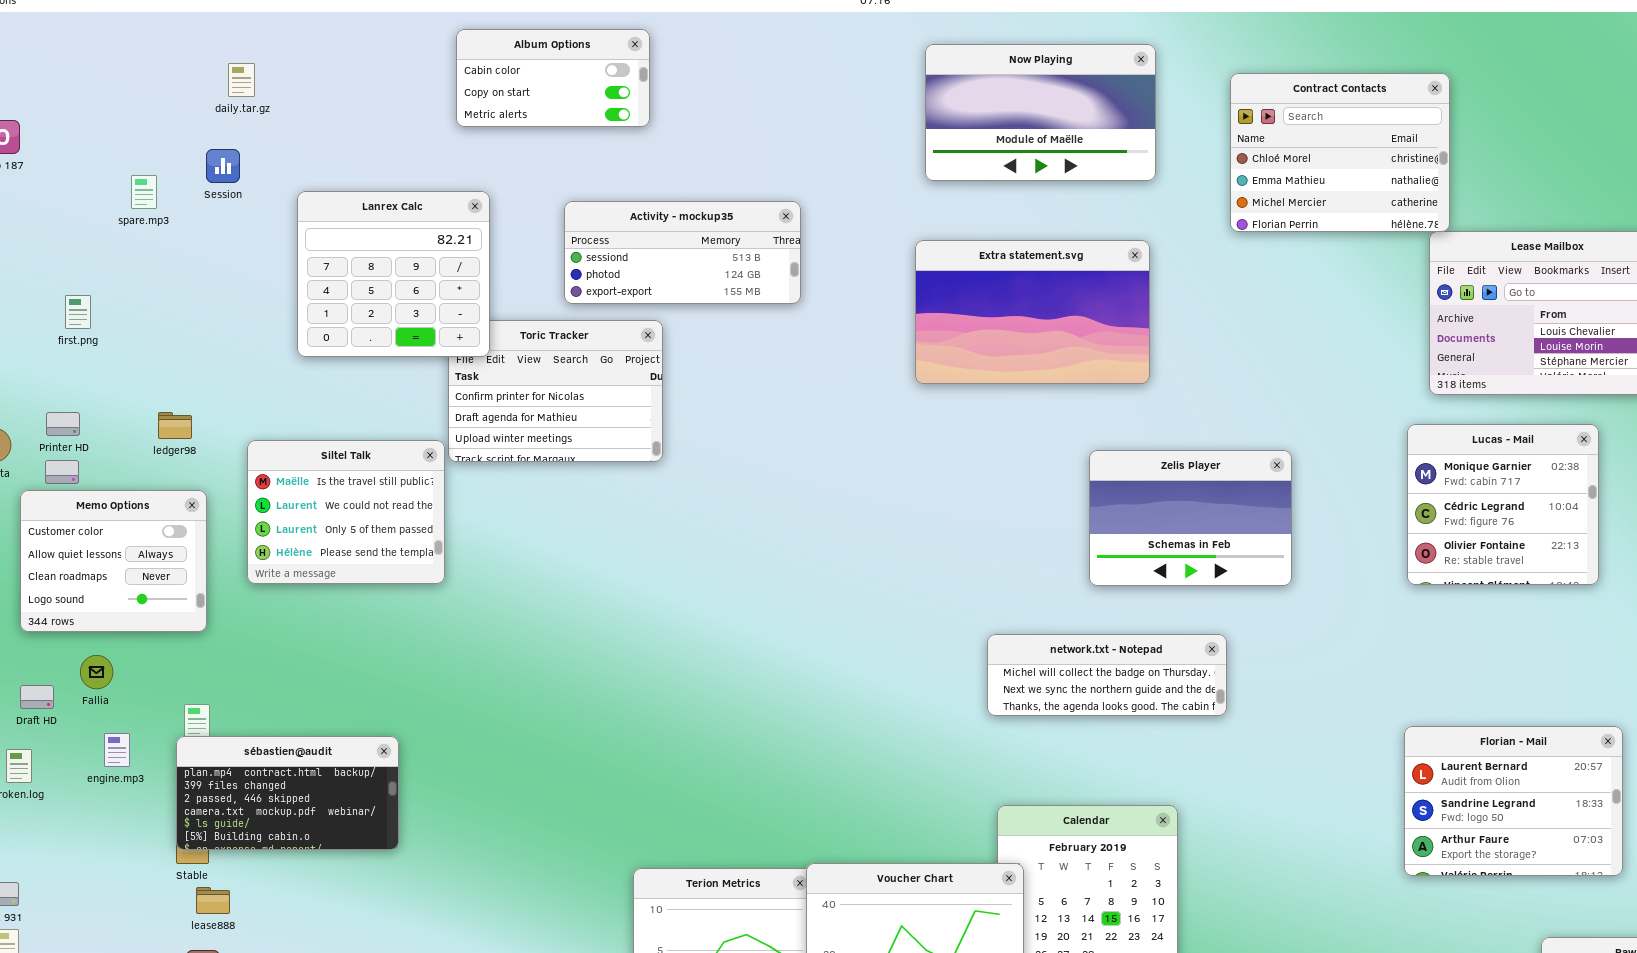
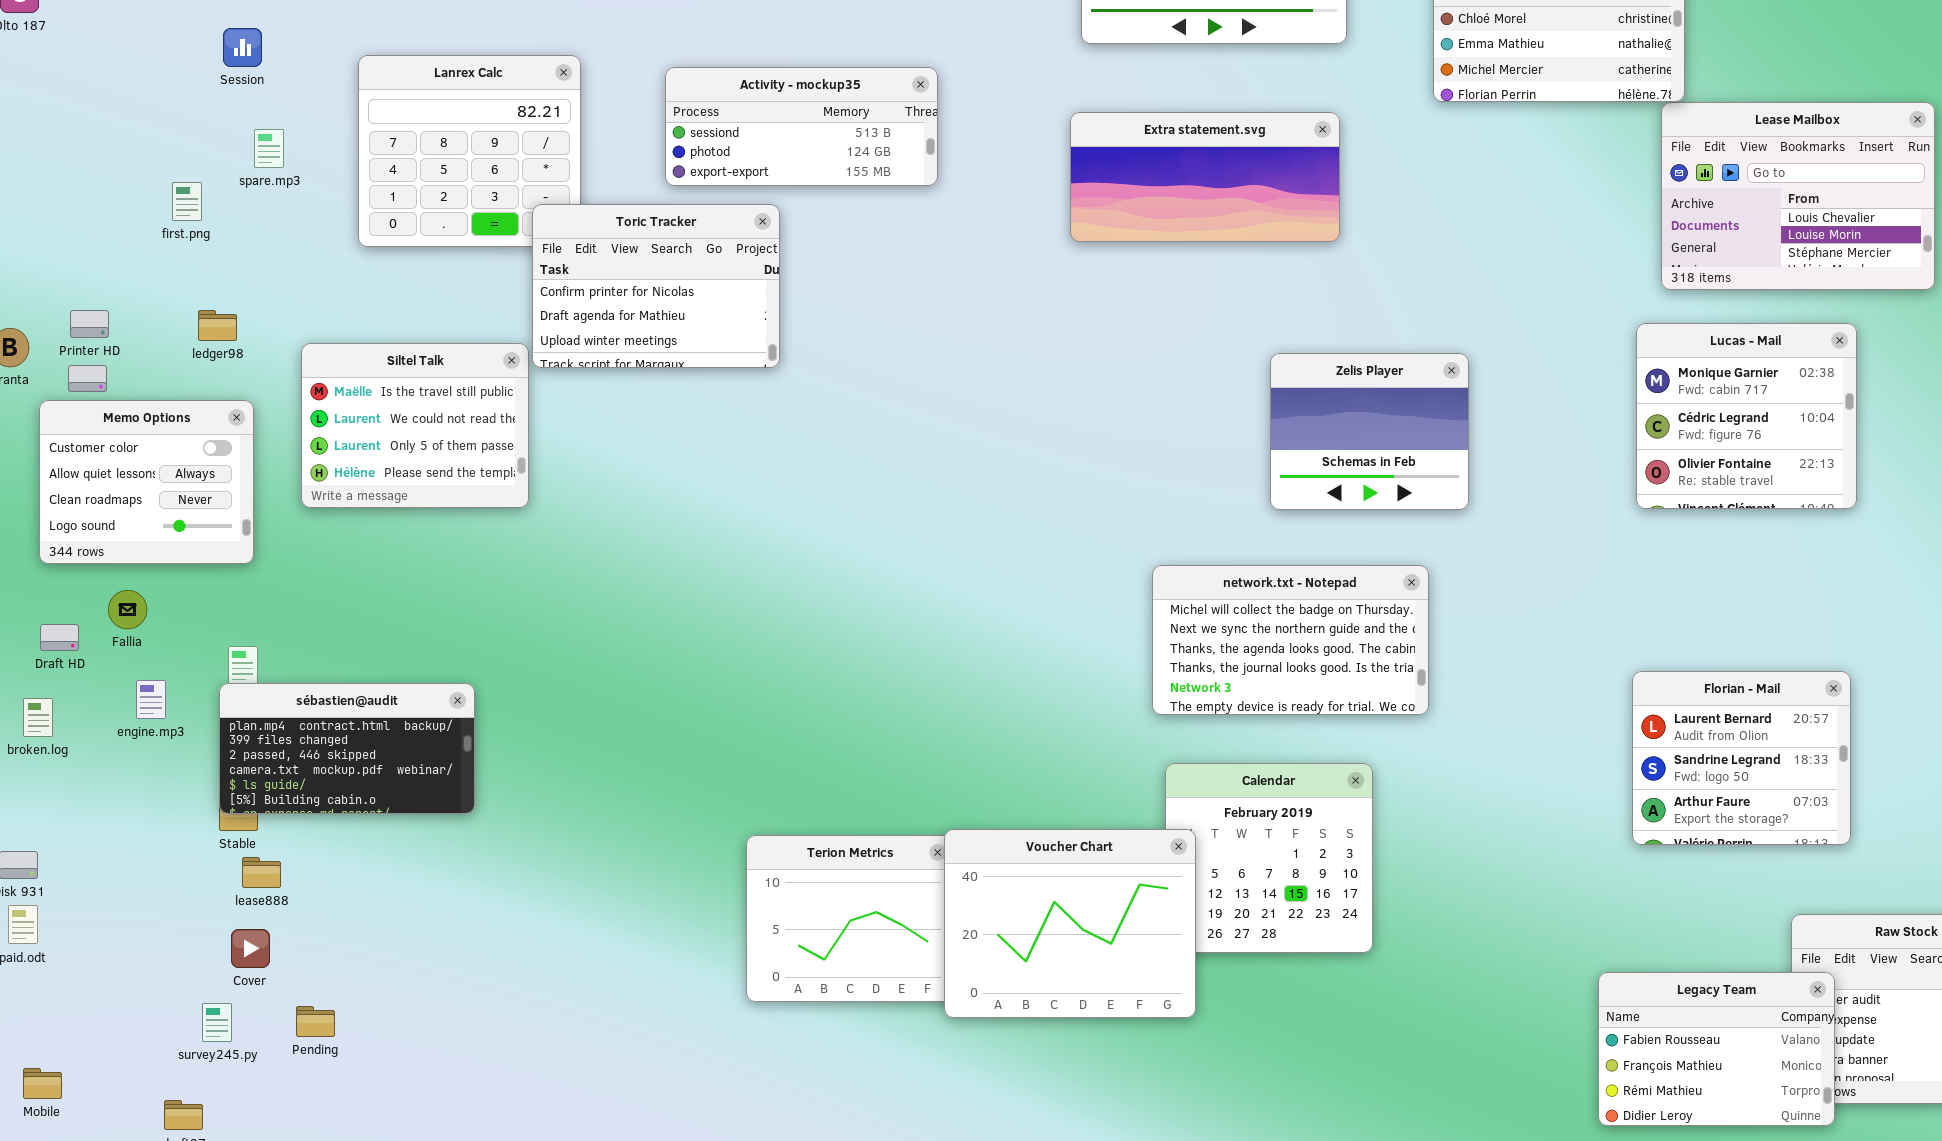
Session: [206,149,240,183] -> [223,28,262,67], moved
spare.mp3: [131,175,157,209] -> [254,129,284,168], moved
Extra statement.svg: [915,240,1150,384] -> [1070,112,1340,242], resized
first.png: [65,295,91,329] -> [172,182,202,221], moved
Toric Tracker: [448,320,663,462] -> [532,204,780,368], raised
Zelis Player: [1089,450,1292,586] -> [1270,353,1469,510], resized
network.txt - Notepad: [987,634,1227,716] -> [1152,565,1429,715], resized
Florian - Mail: [1404,726,1623,876] -> [1632,671,1851,845], resized

